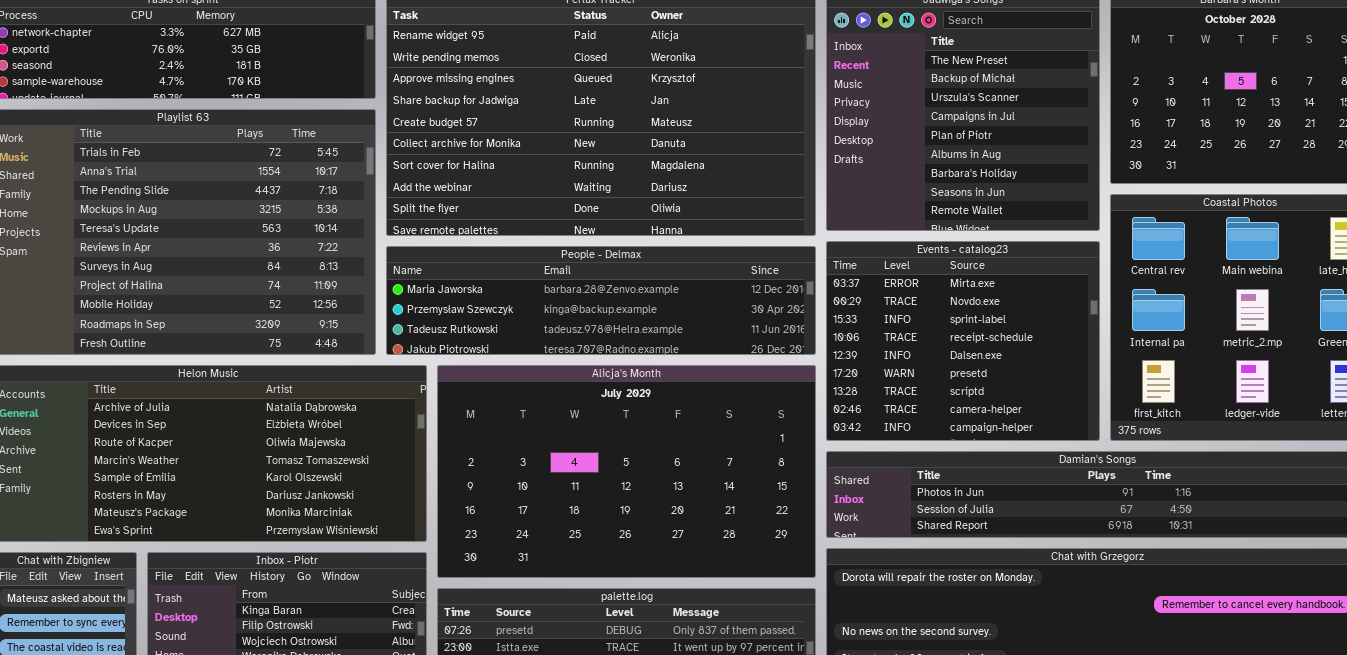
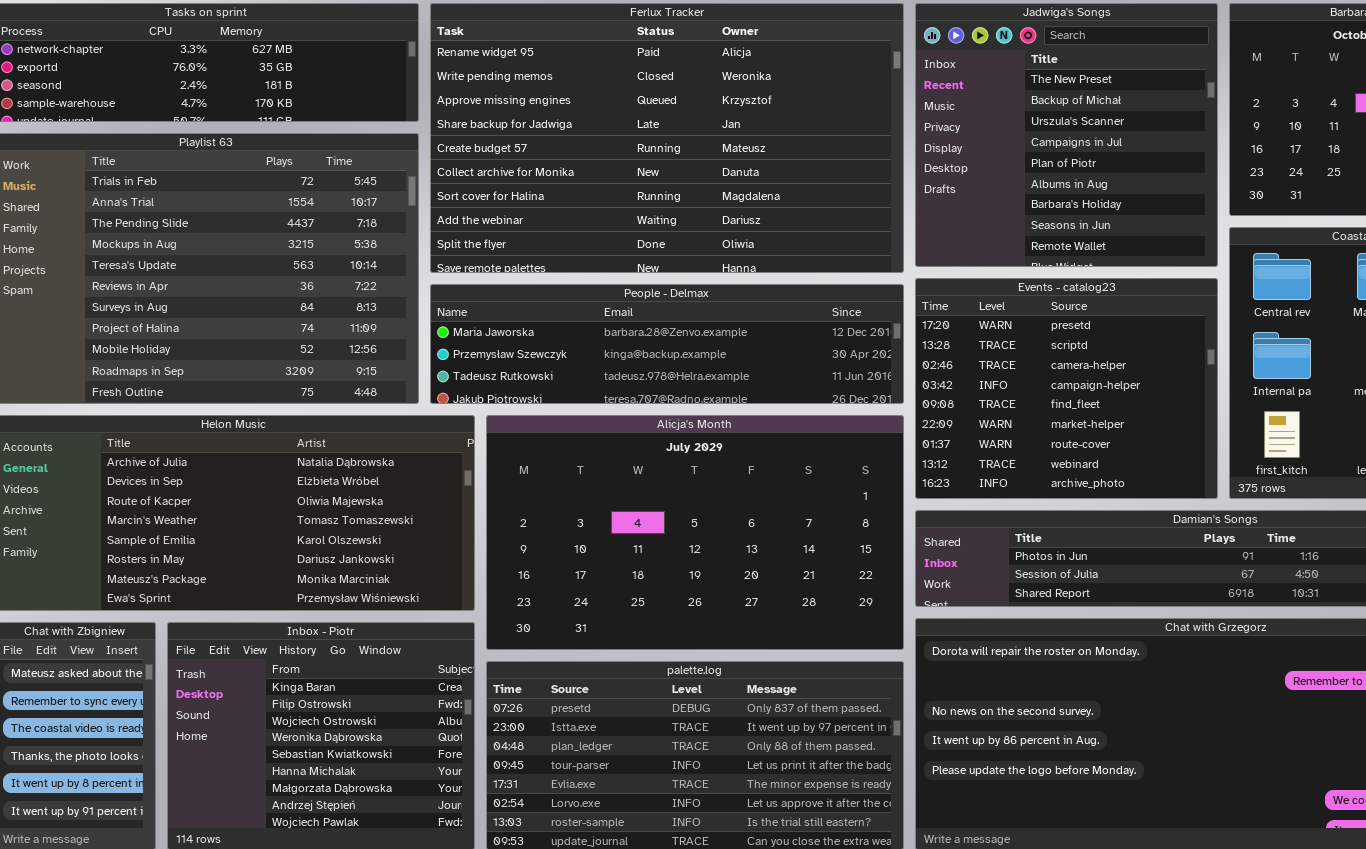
Events - catalog23: [826,241,1100,441] -> [915,278,1218,499], scrolled down 5 rows

